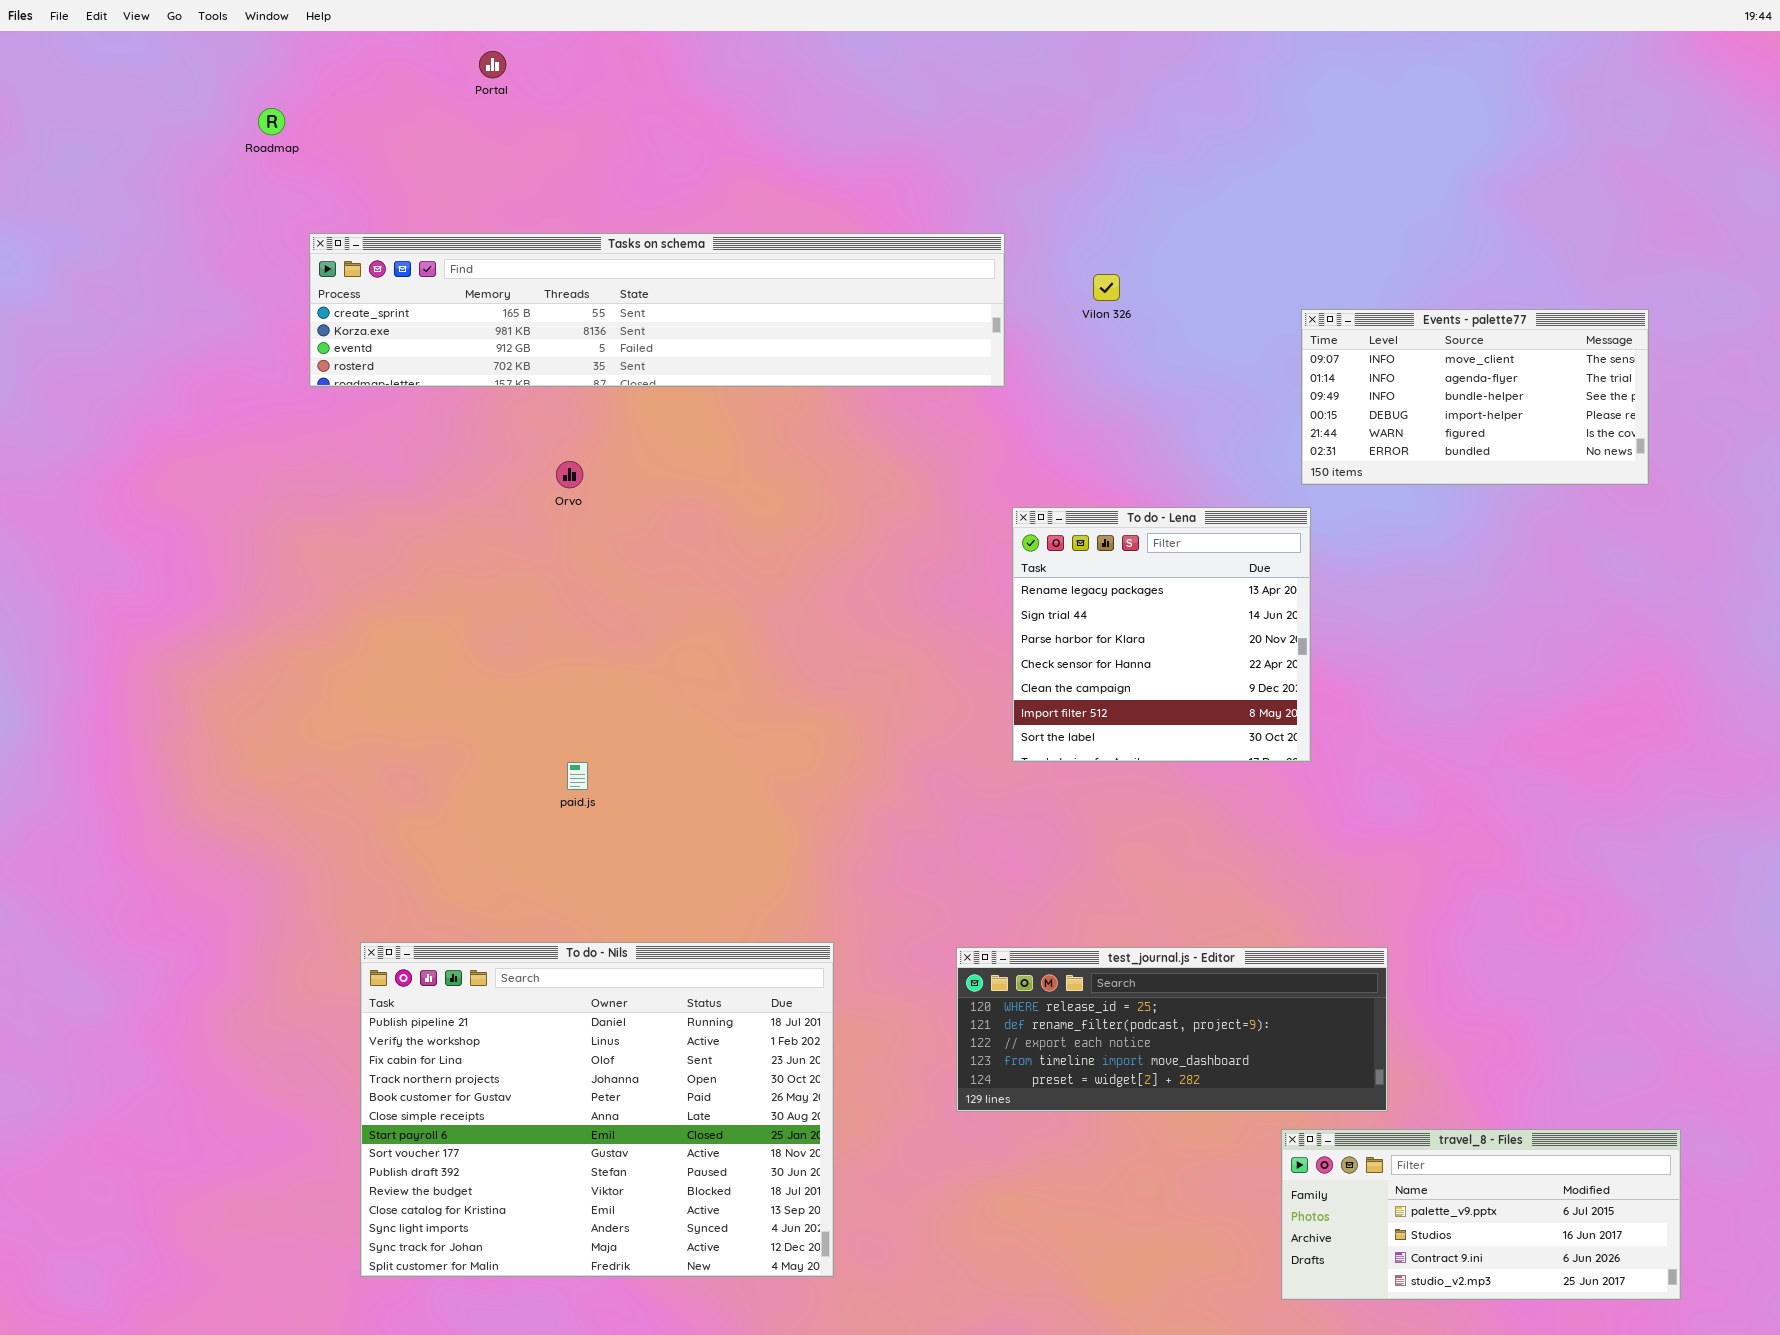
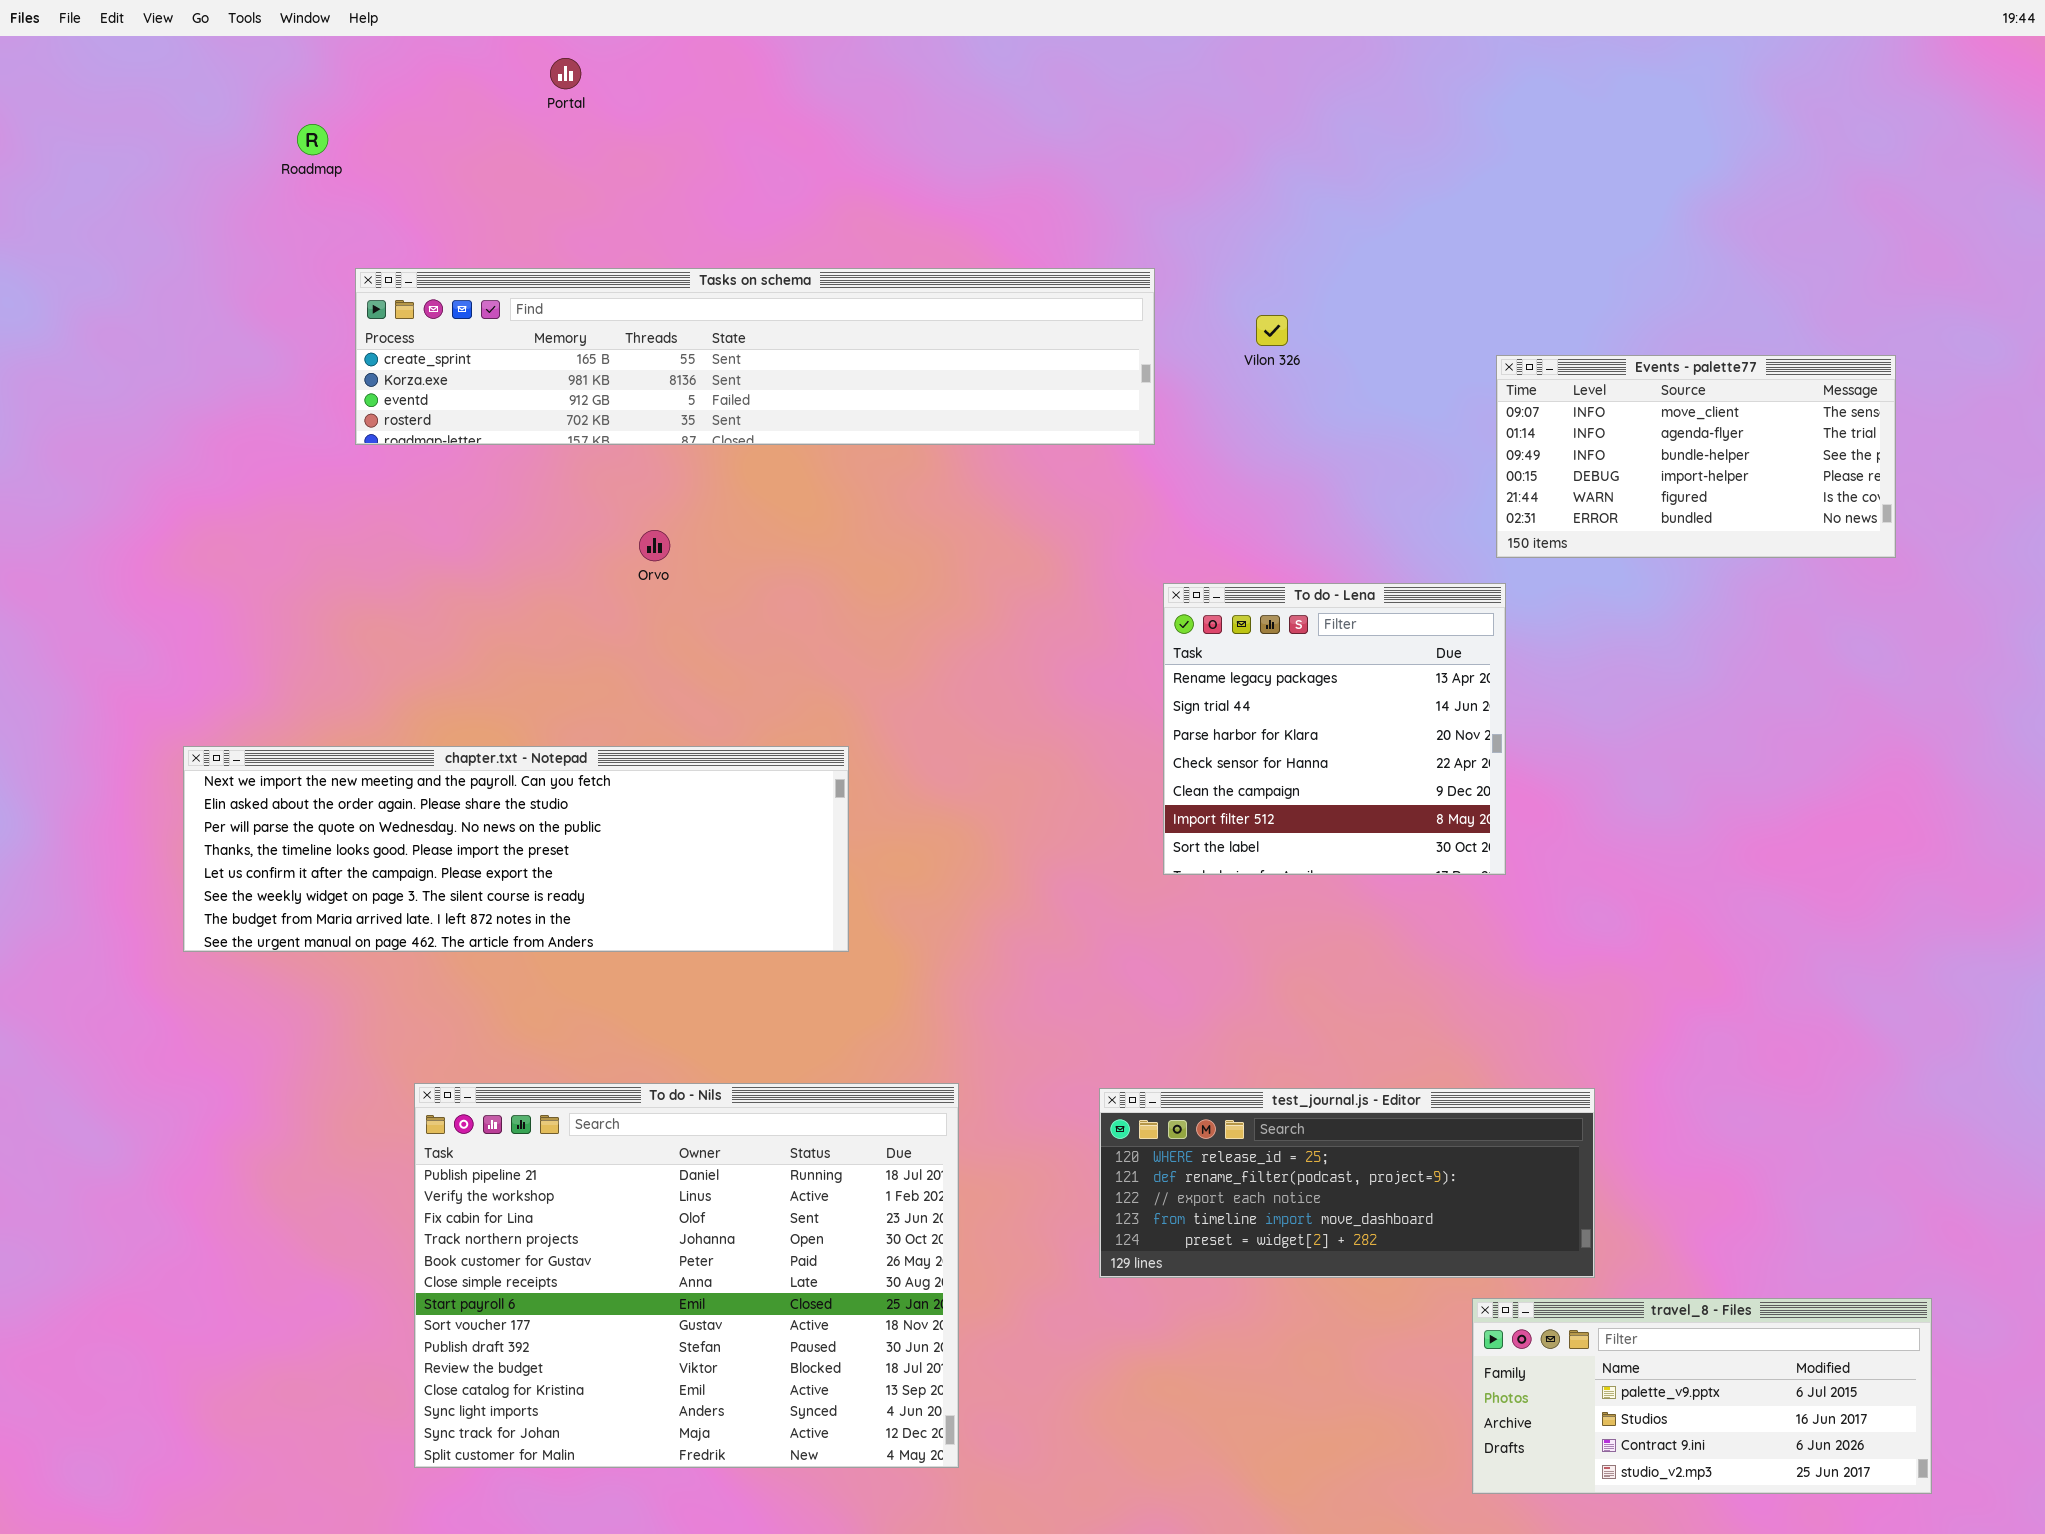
chapter.txt - Notepad: none -> [183,746,849,952], opened

